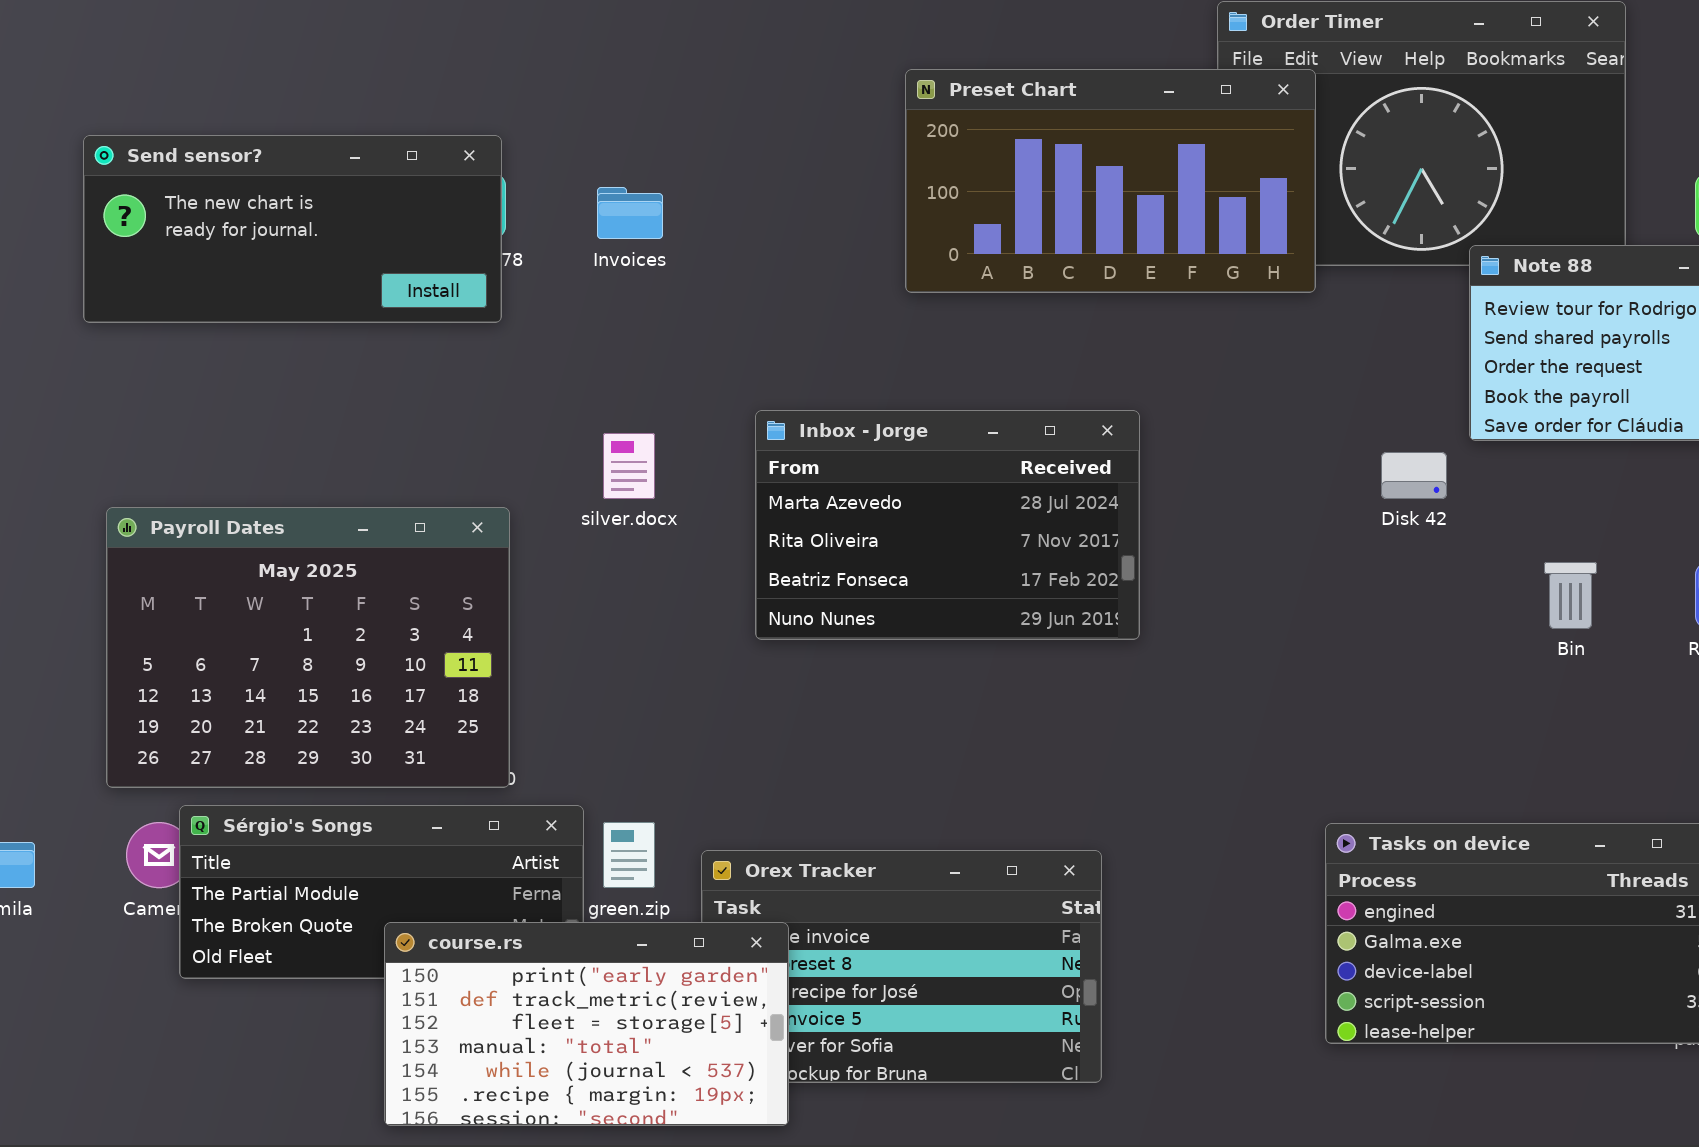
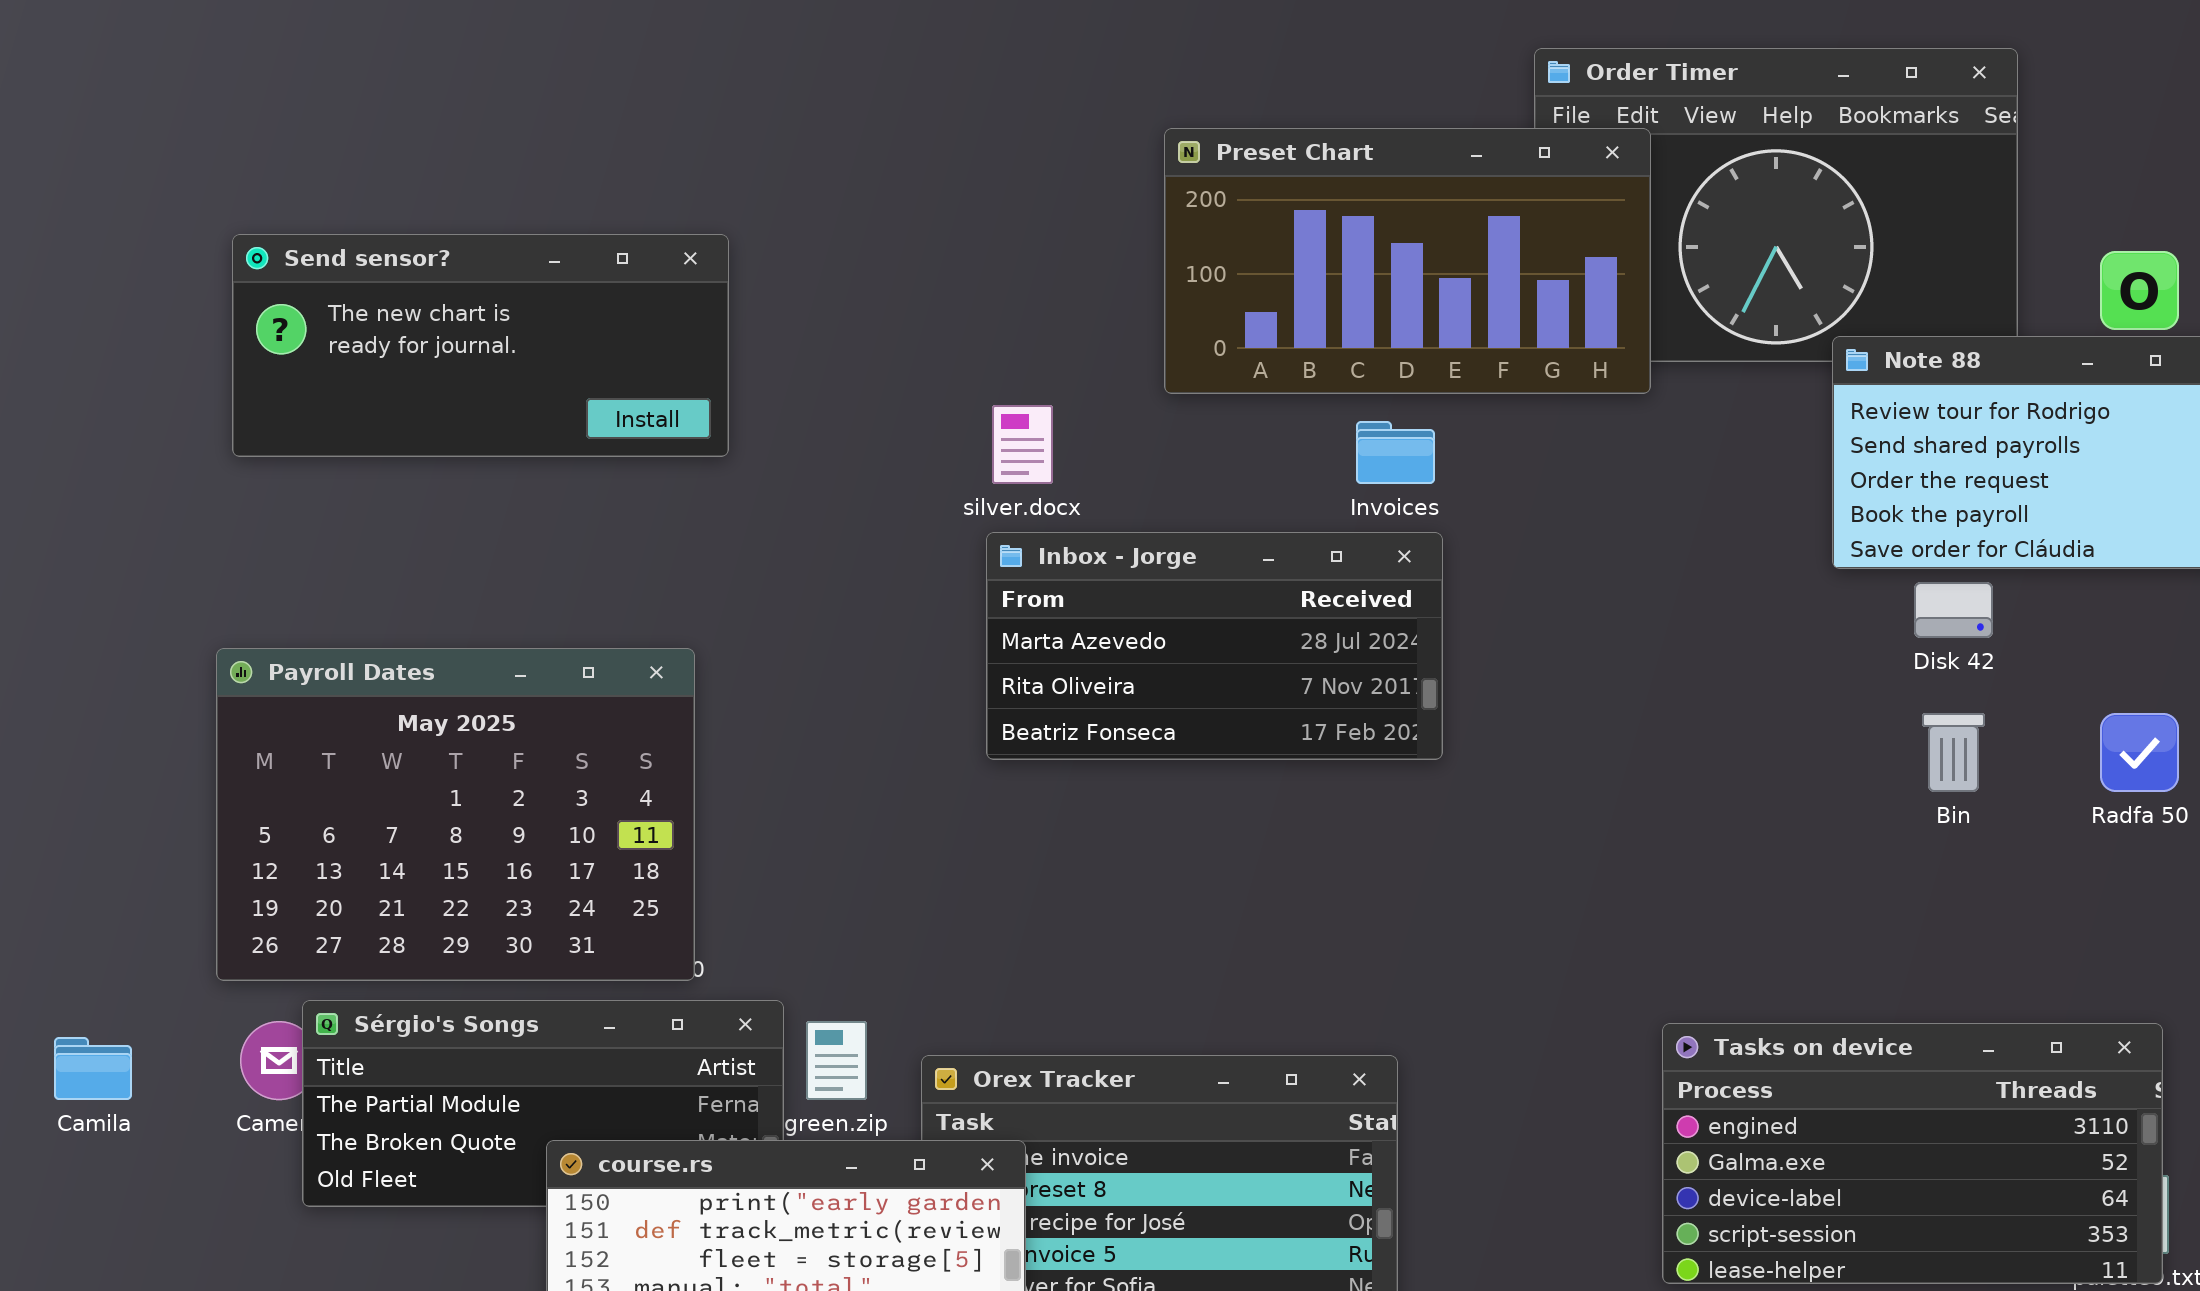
Send sensor?: [83,135,502,323] -> [232,234,729,457], moved
Invoices: [597,187,663,239] -> [1356,421,1435,484], moved
Inbox - Jorge: [755,410,1140,640] -> [986,532,1443,760], resized
silver.docx: [603,433,655,499] -> [992,405,1053,484], moved
Disk 42: [1381,452,1447,499] -> [1914,582,1993,638], moved

